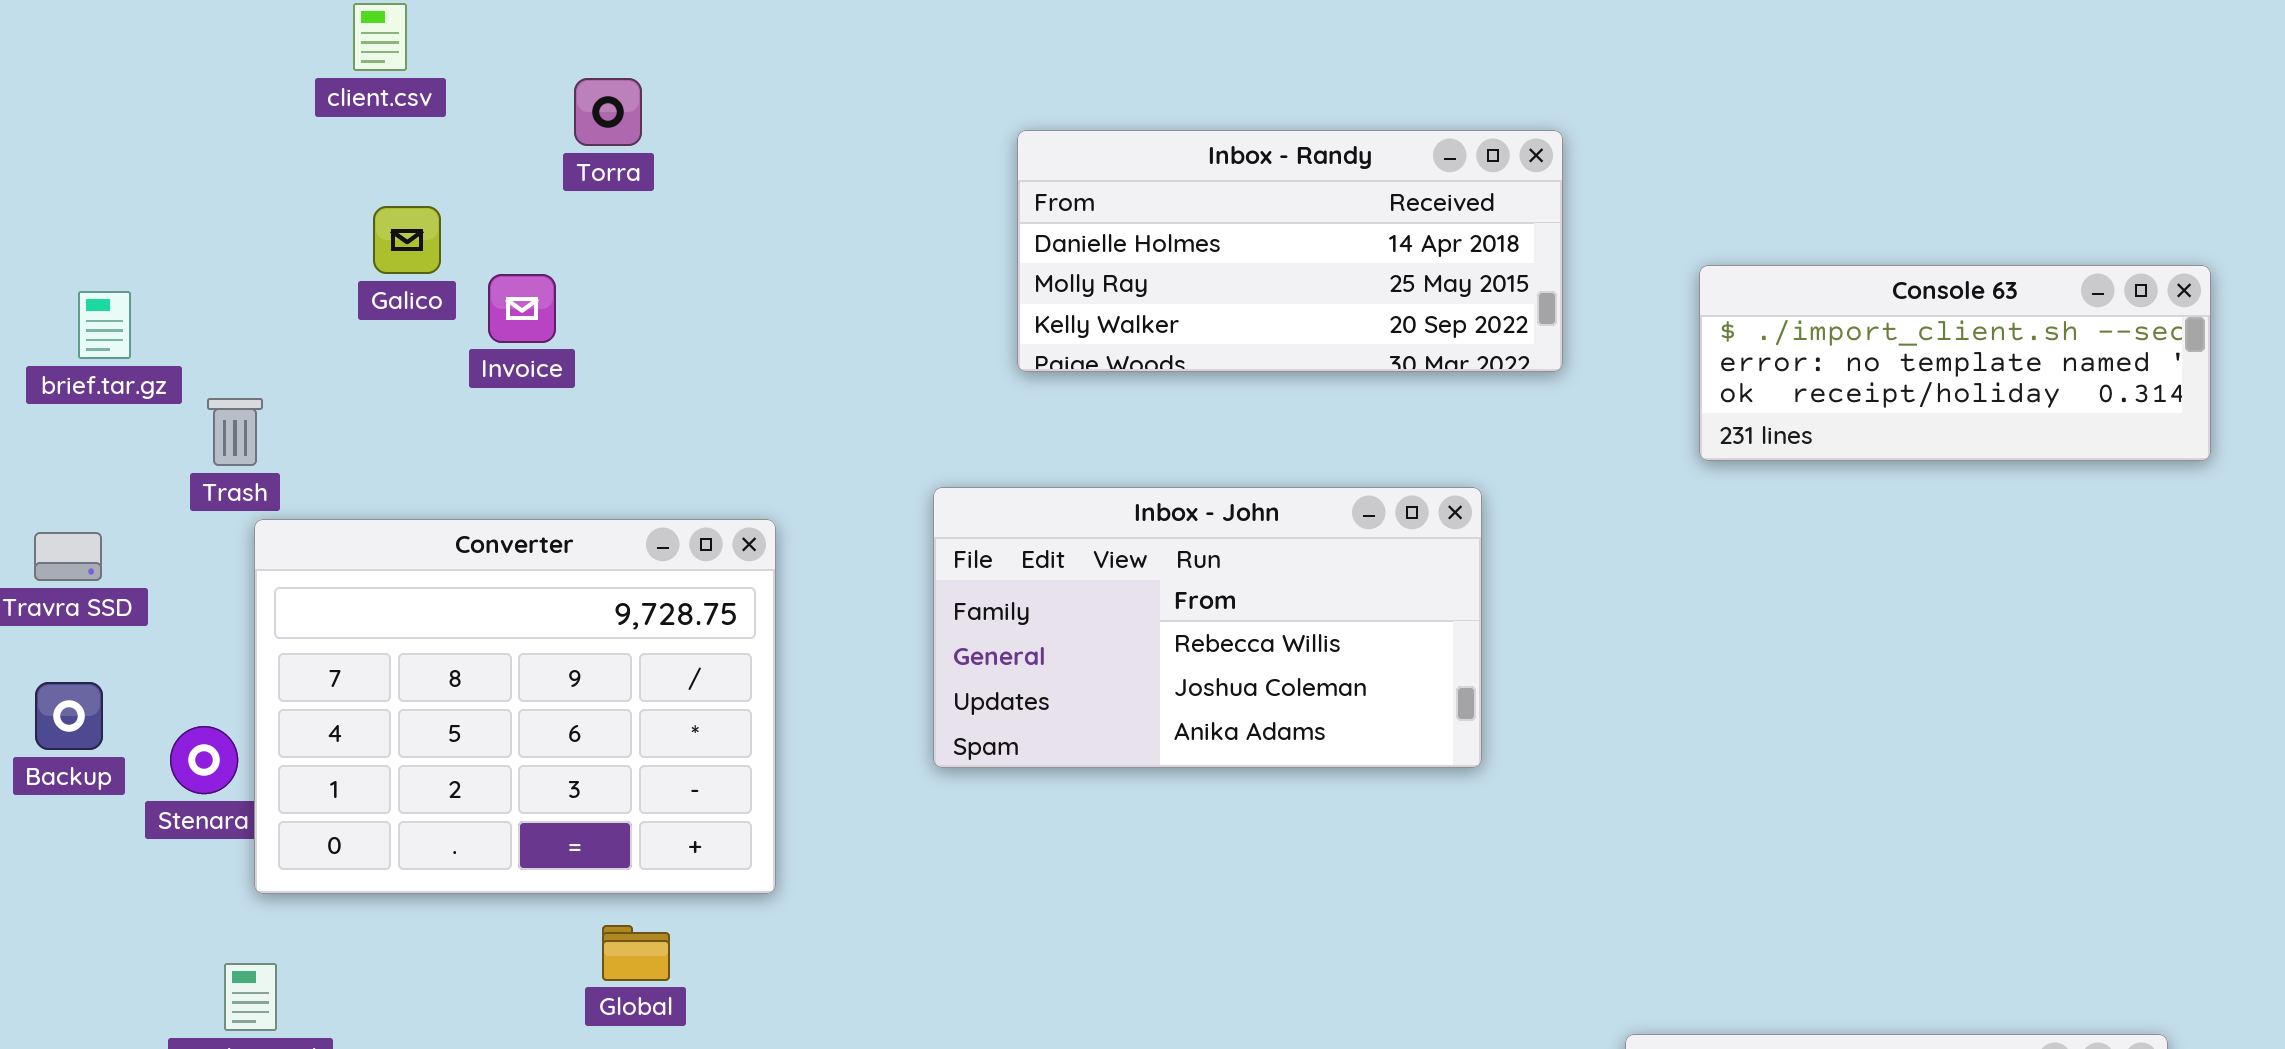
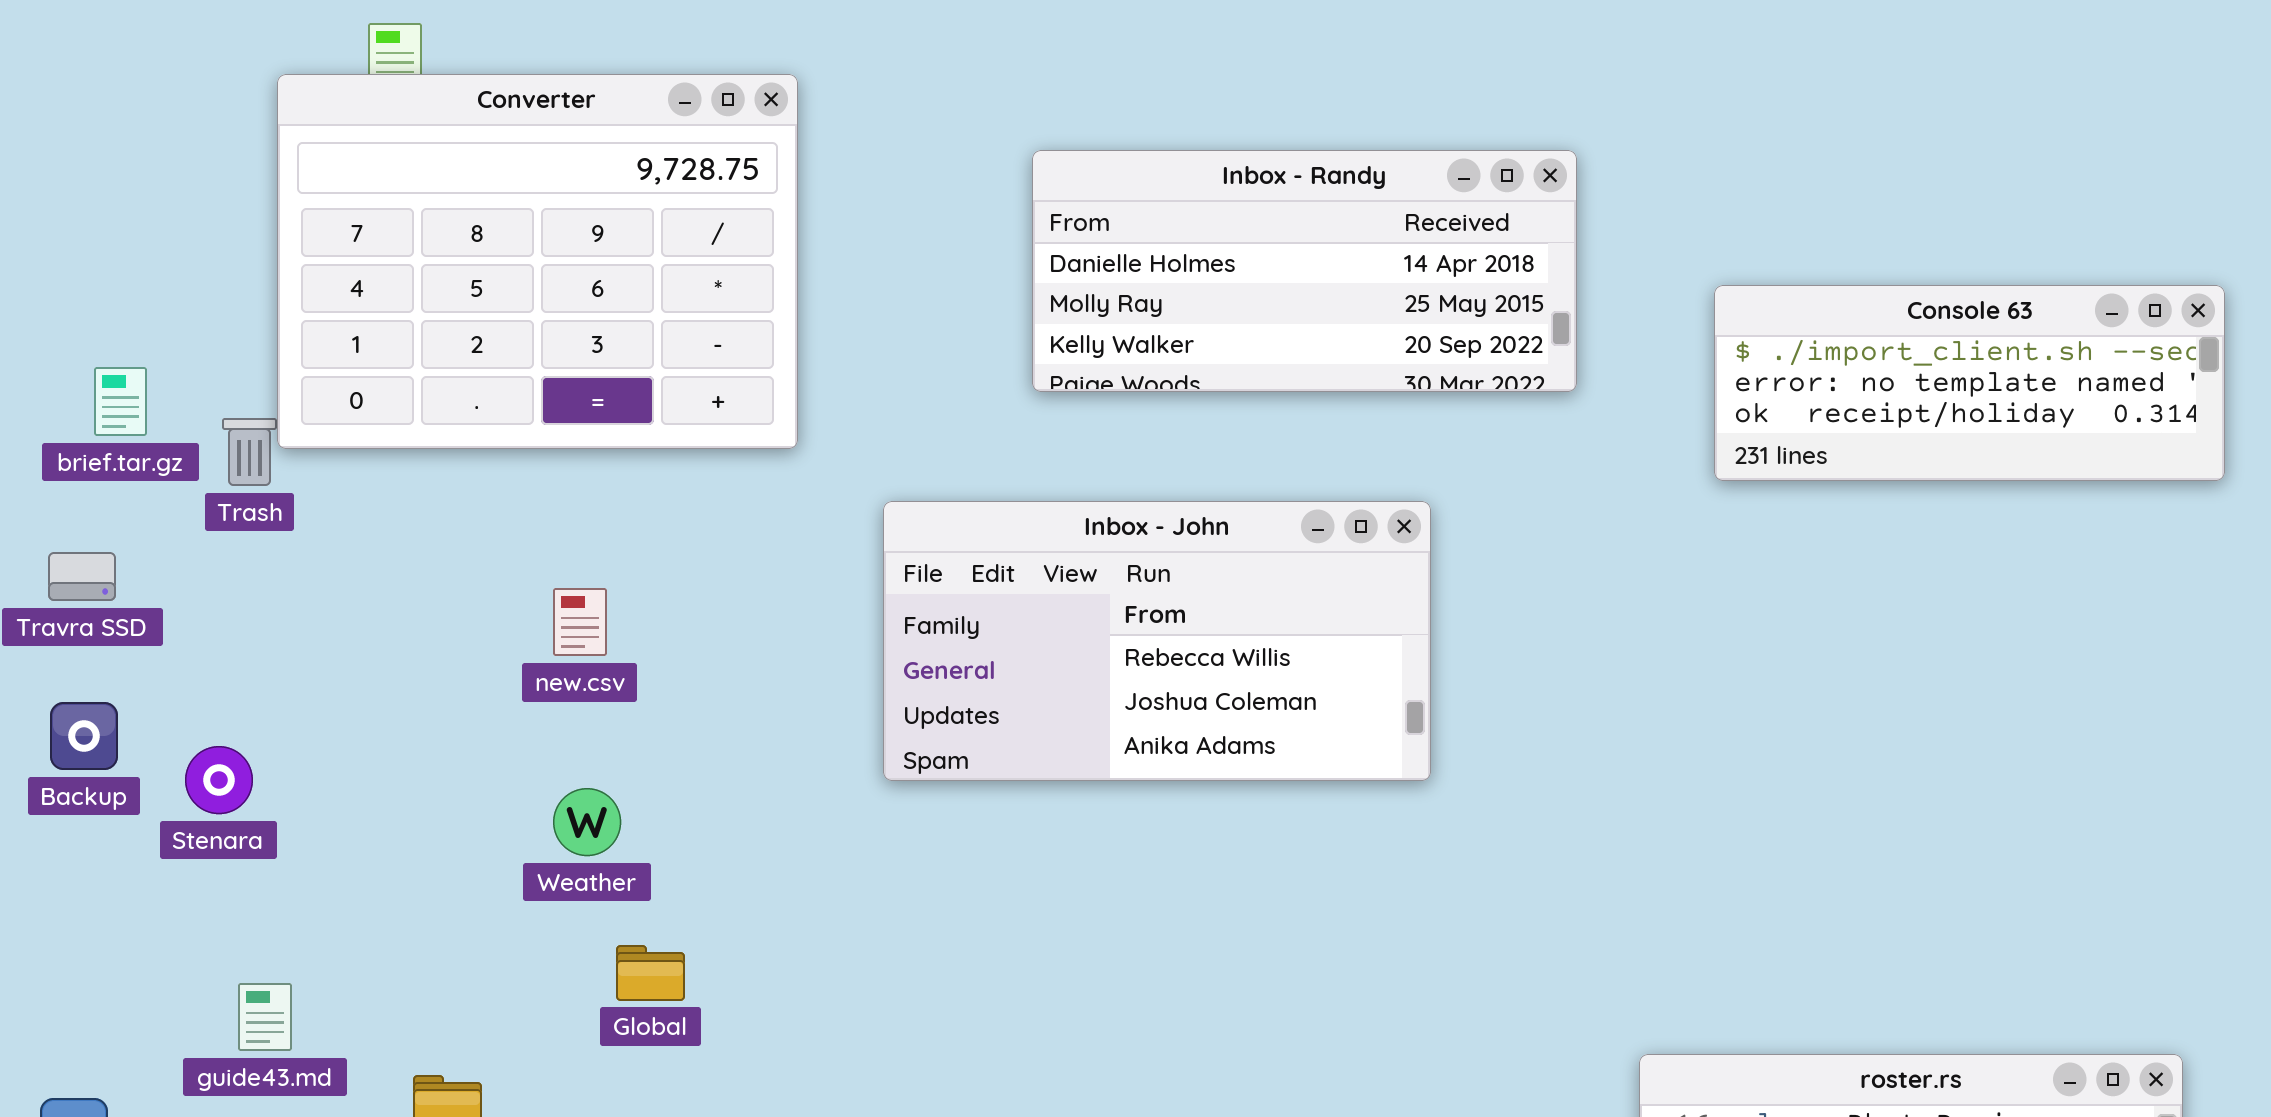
brief.tar.gz: [78,291,131,359] -> [94,367,147,436], moved
Inbox - John: [933,487,1482,768] -> [883,501,1431,781], moved
Converter: [254,519,776,894] -> [277,74,798,449], moved

